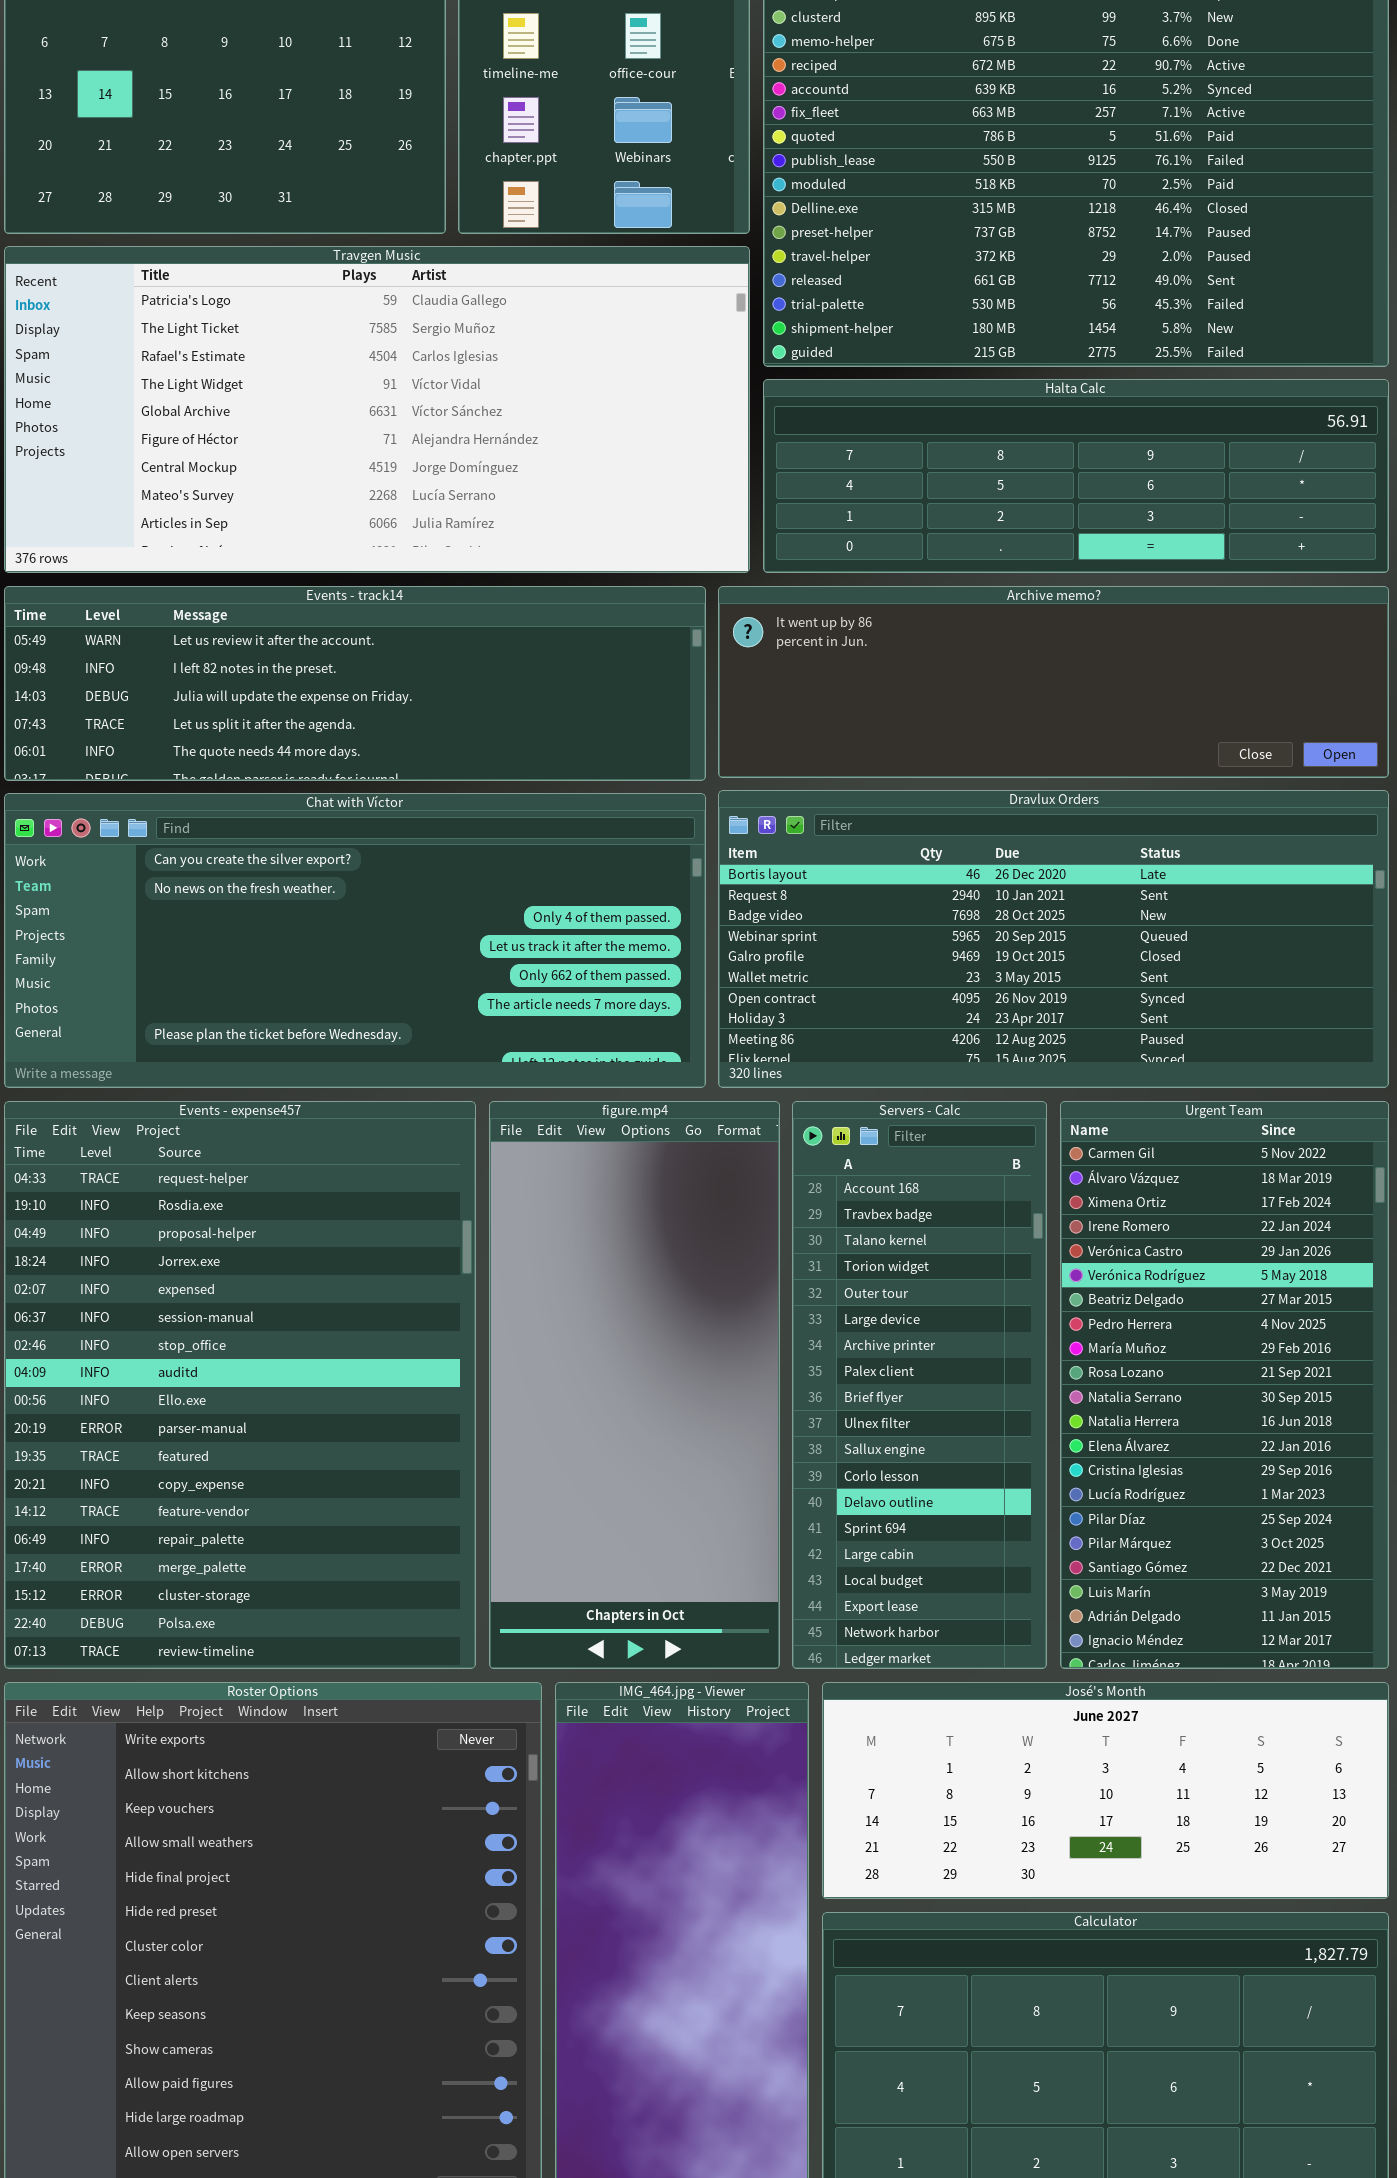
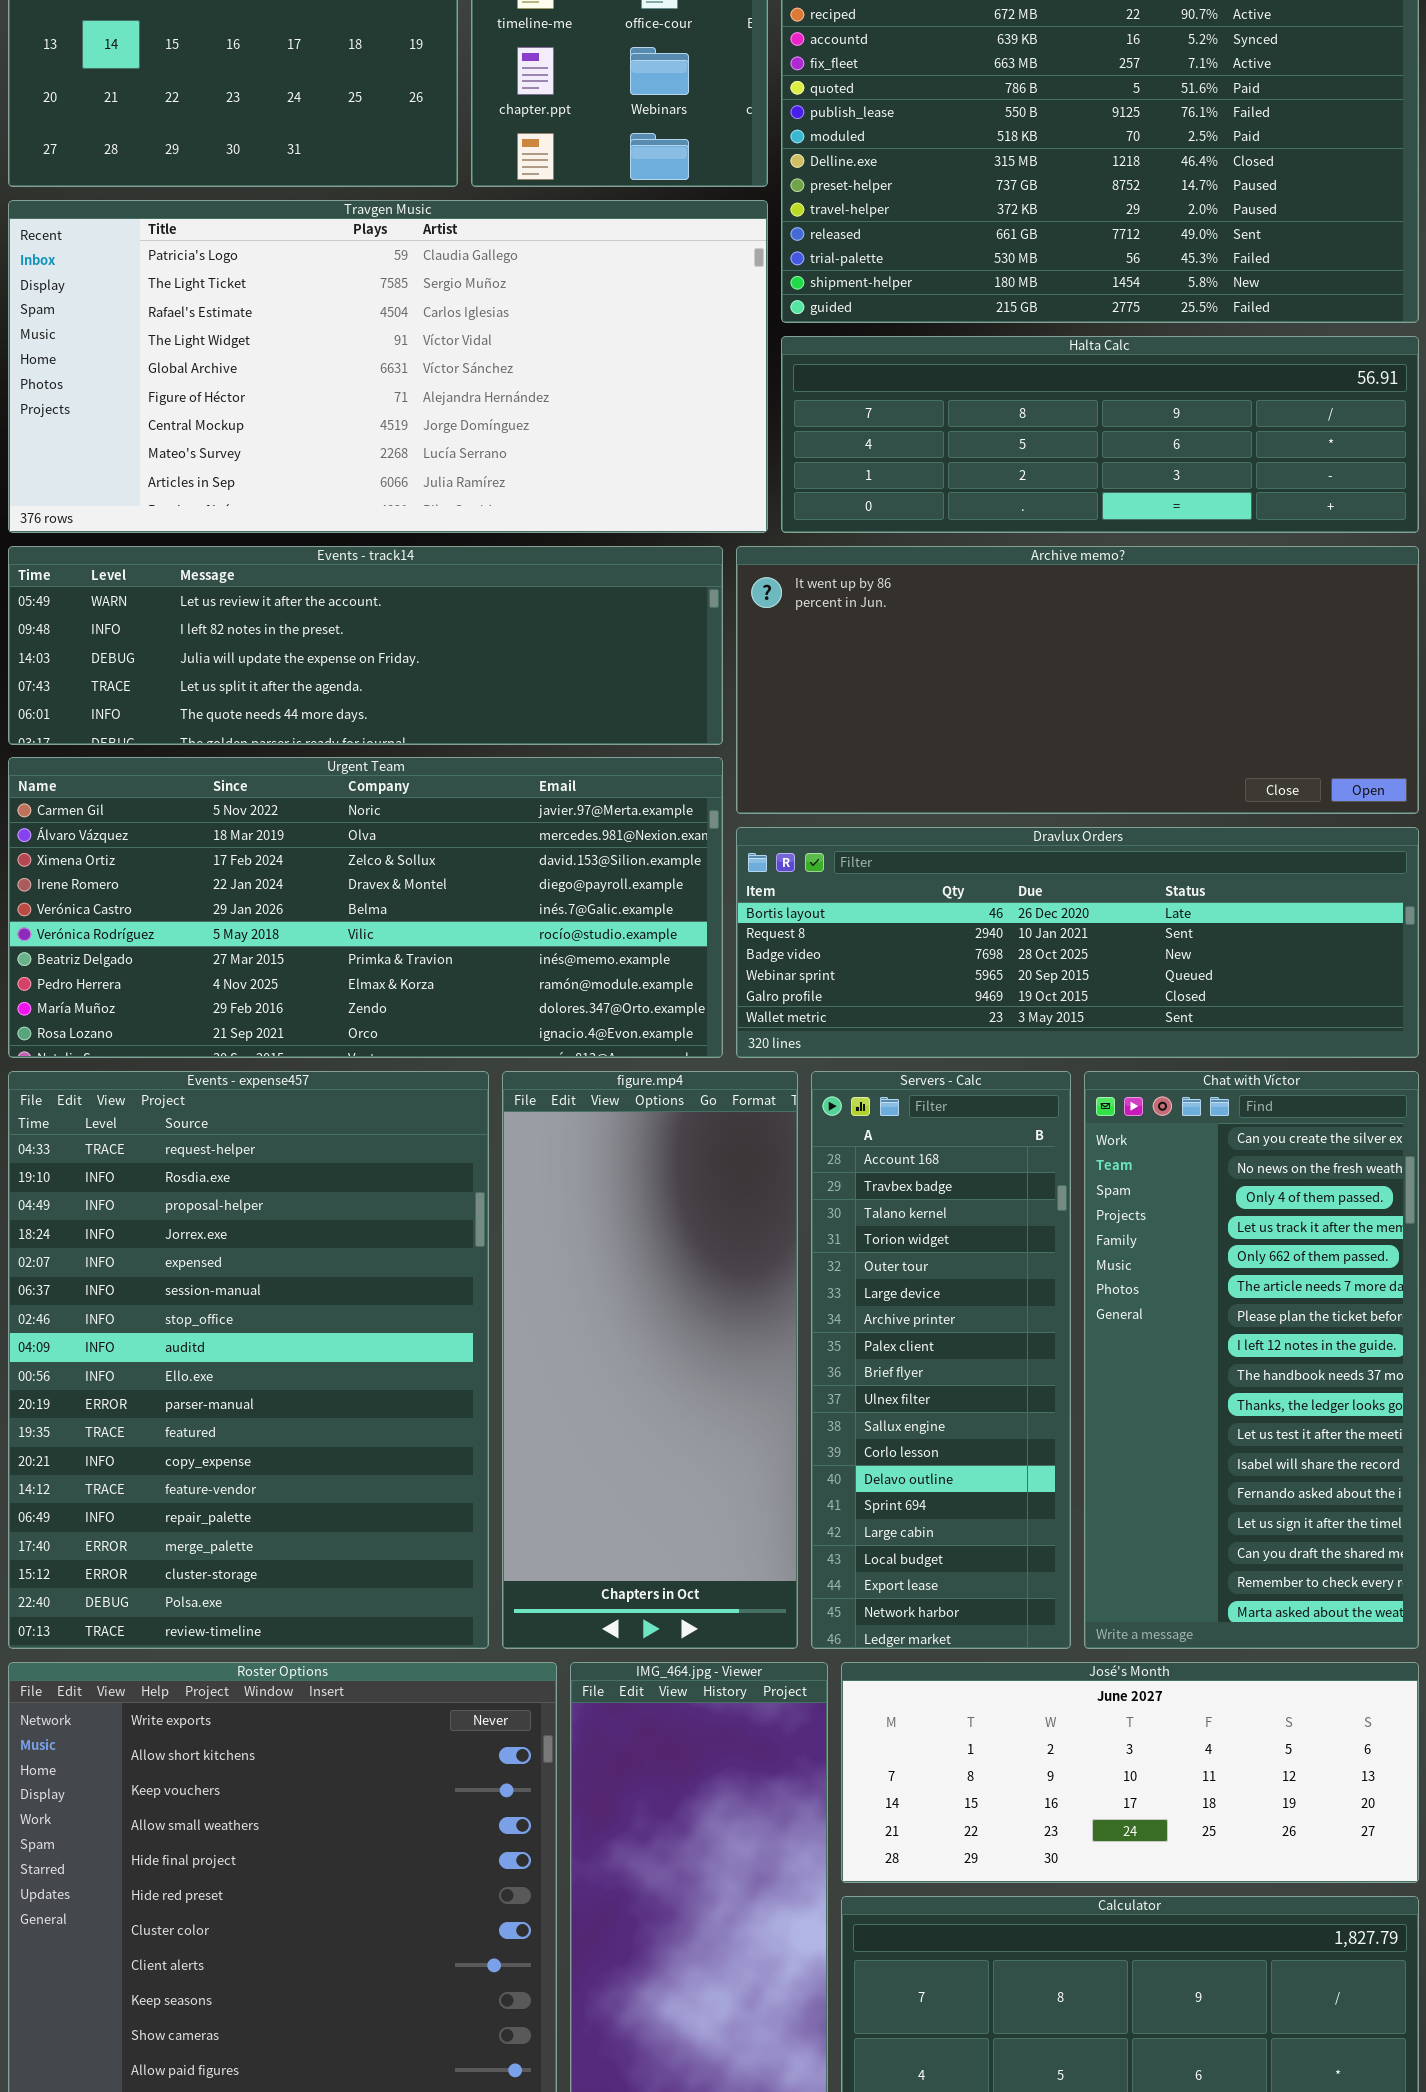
Archive memo?: [718,586,1389,778] -> [736,546,1419,814], resized
Dravlux Orders: [718,790,1389,1088] -> [736,827,1419,1058], resized
Chat with Víctor: [4,793,706,1088] -> [1084,1071,1419,1649], moved, resized
Urgent Team: [1060,1101,1389,1669] -> [8,757,723,1058], moved, resized

